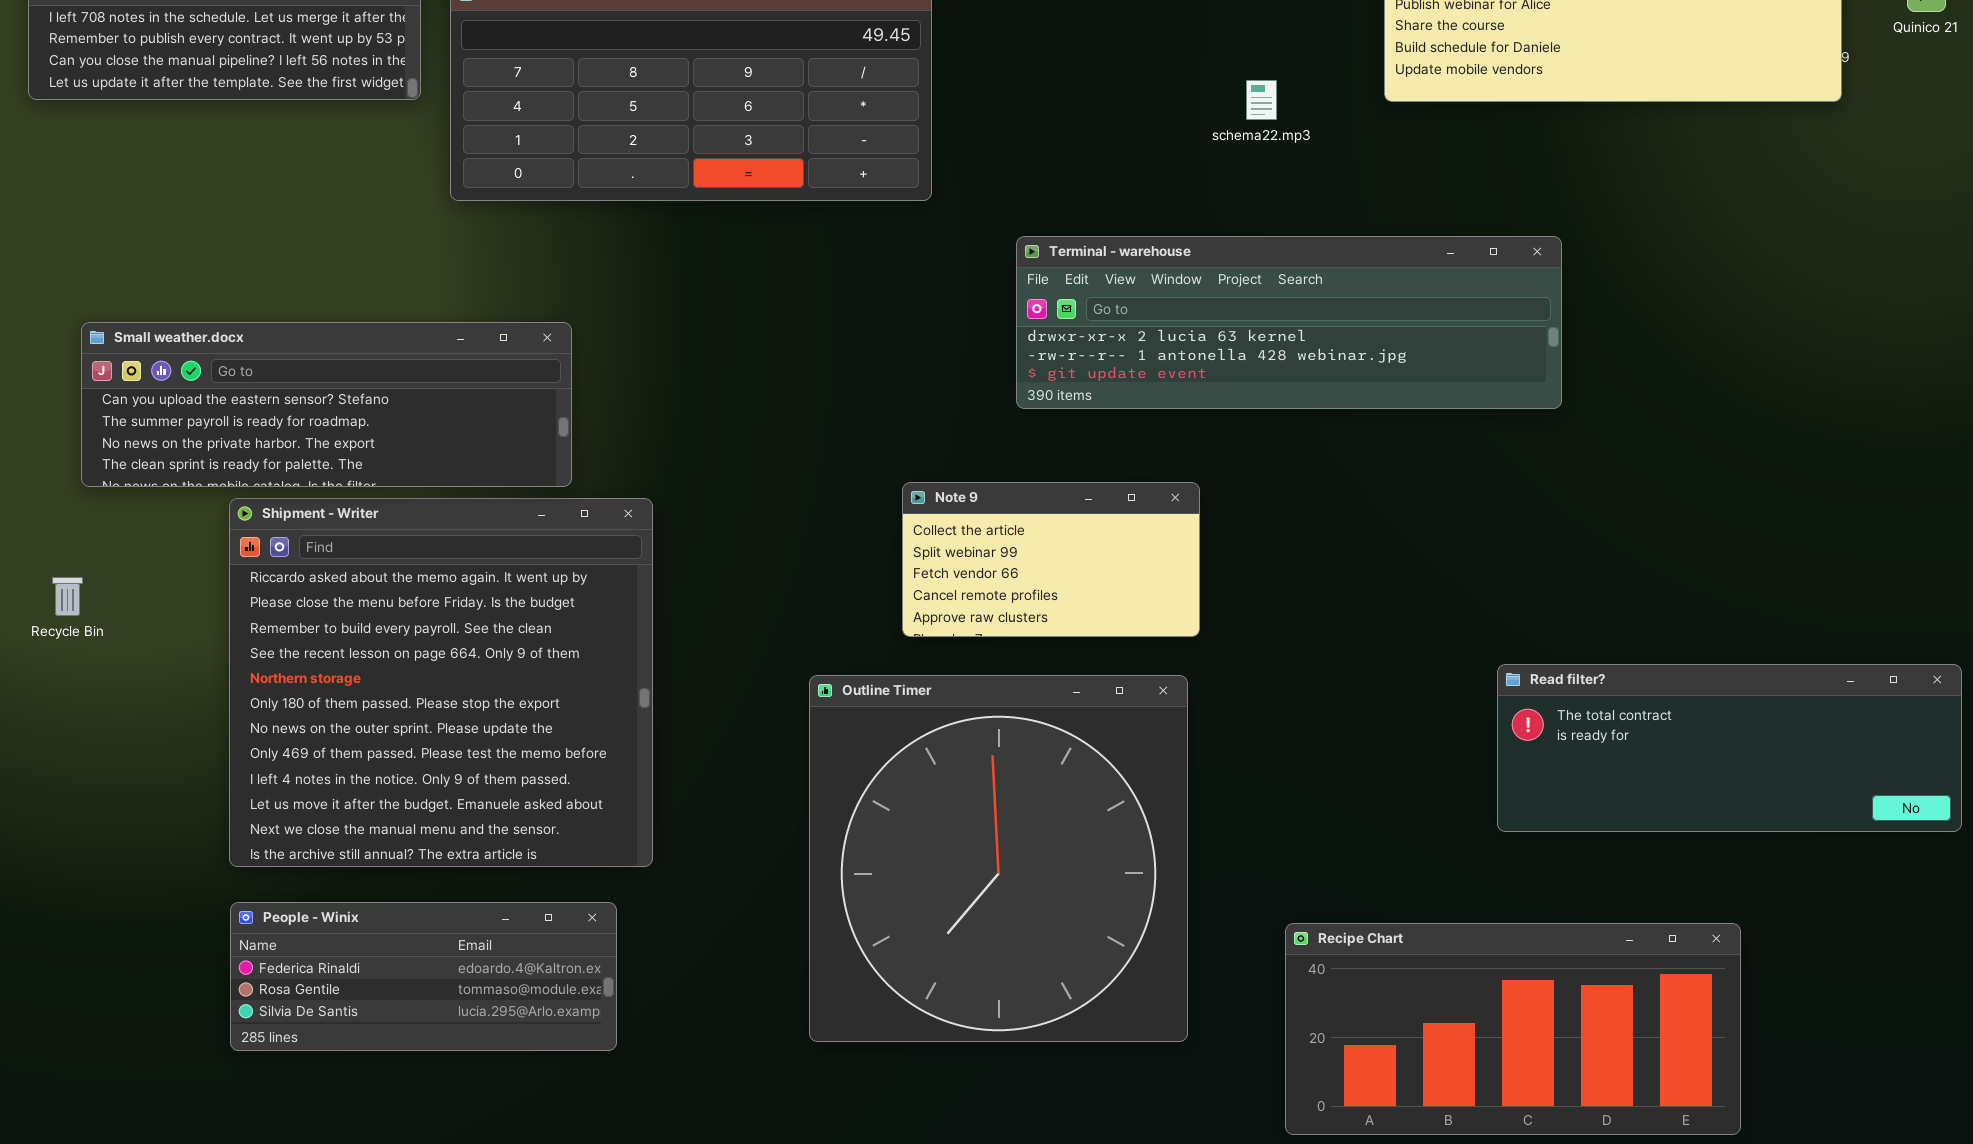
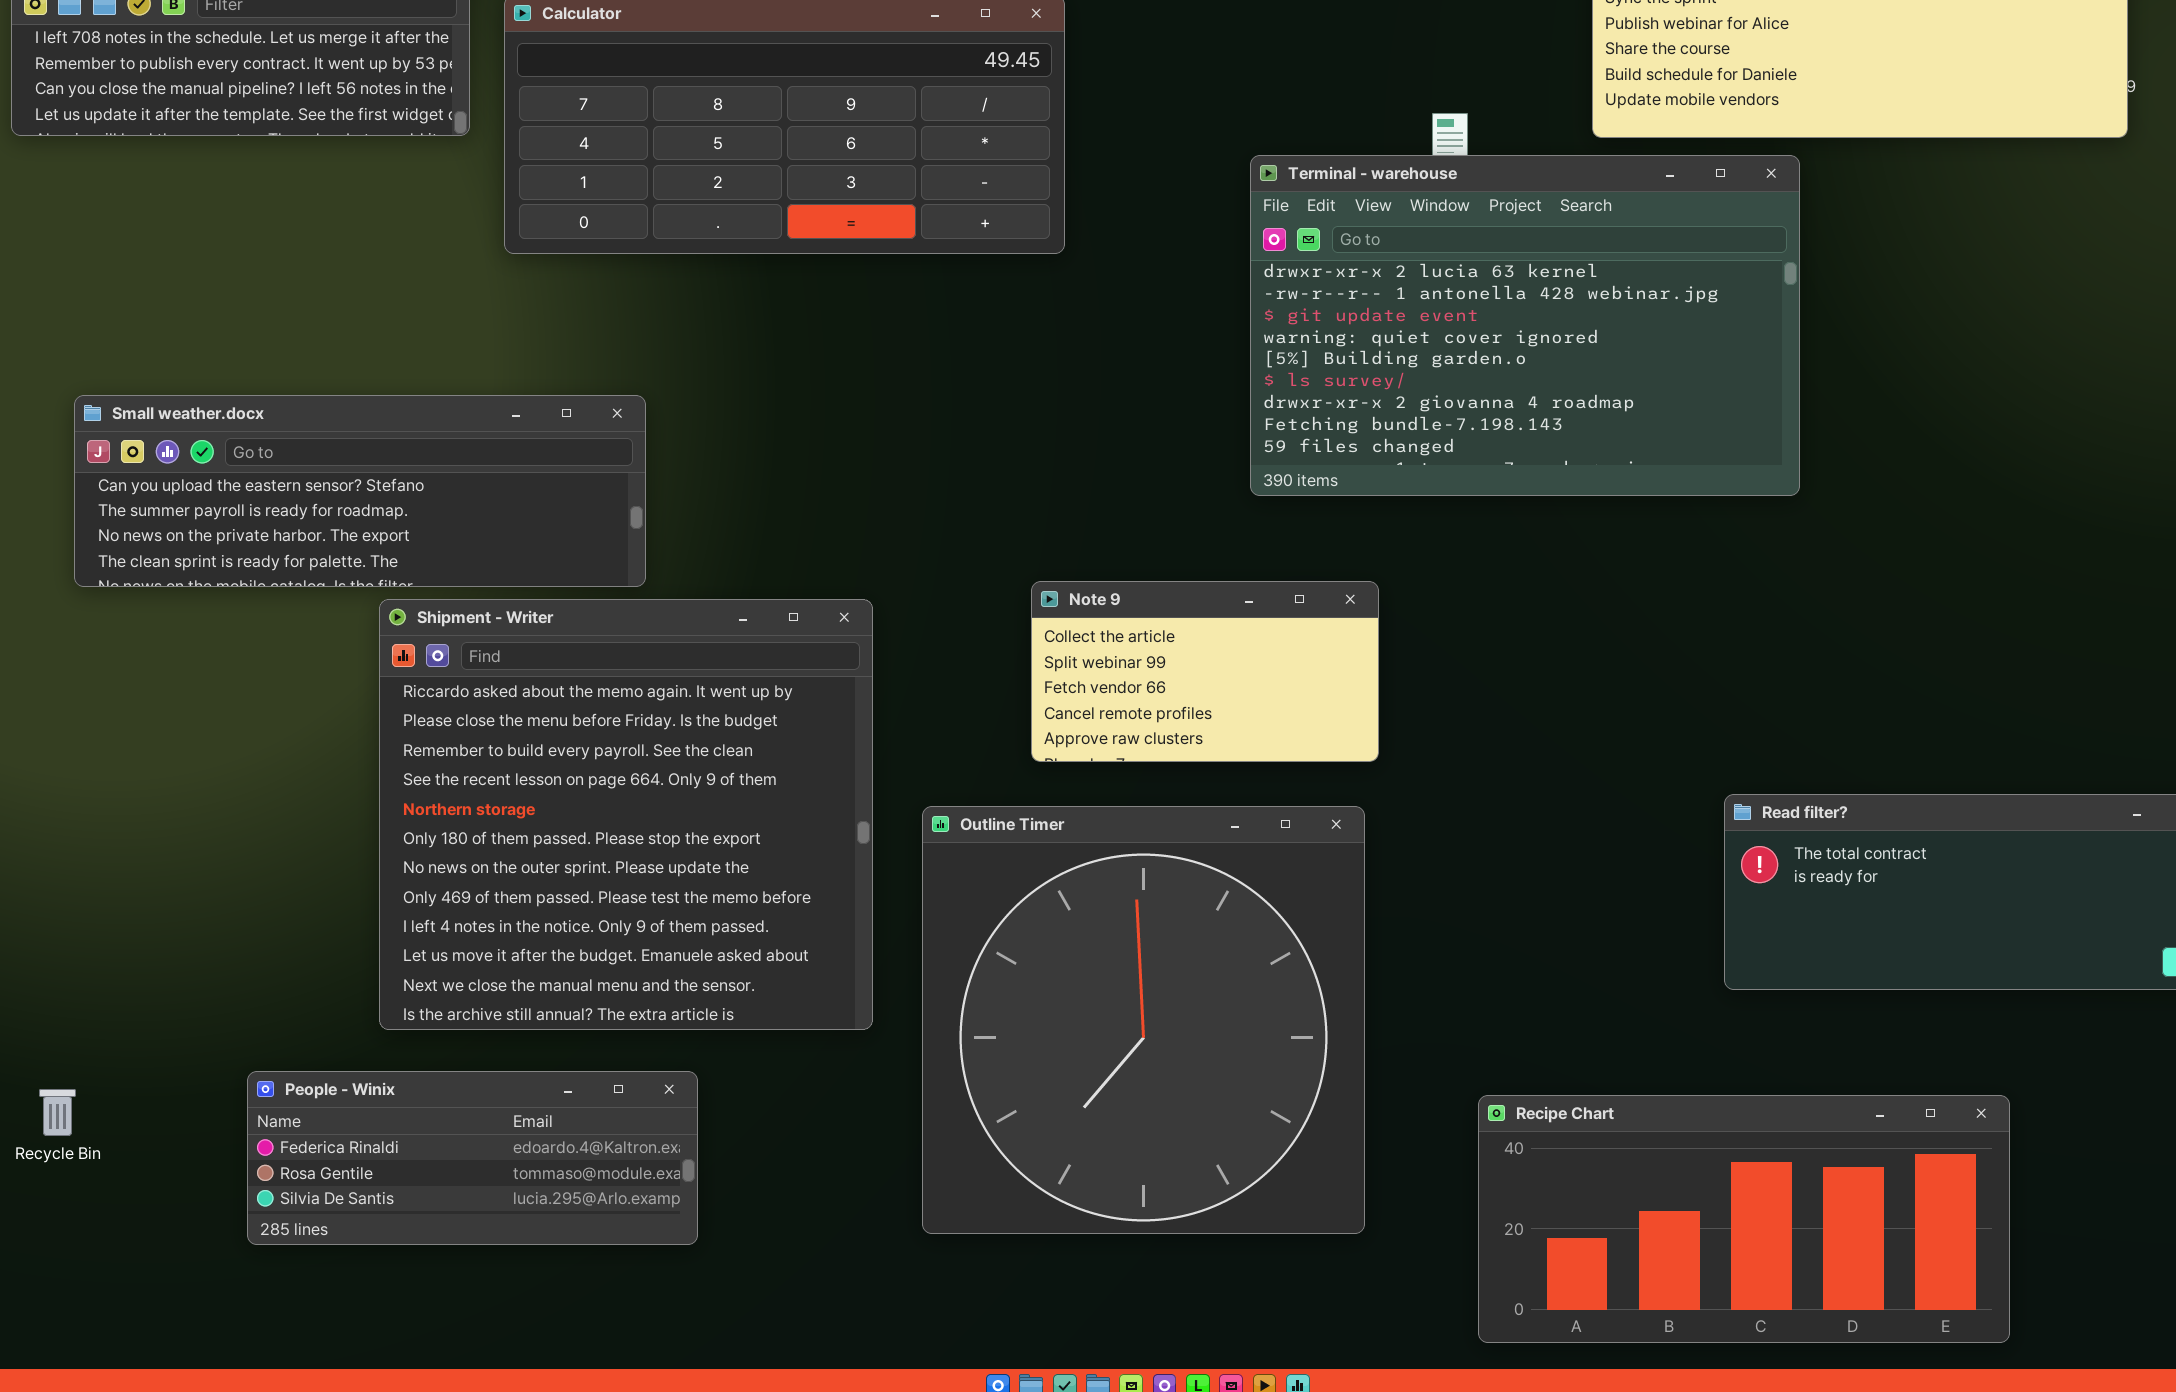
Terminal - warehouse: [1016,236,1562,409] -> [1250,155,1800,496], resized
Shipment - Writer: [229,498,653,867] -> [379,599,873,1030], moved
Recycle Bin: [52,577,83,616] -> [39,1089,76,1136], moved

